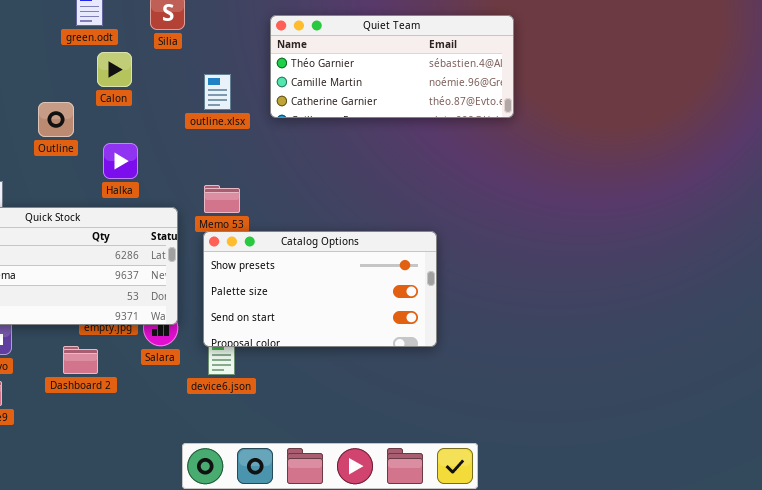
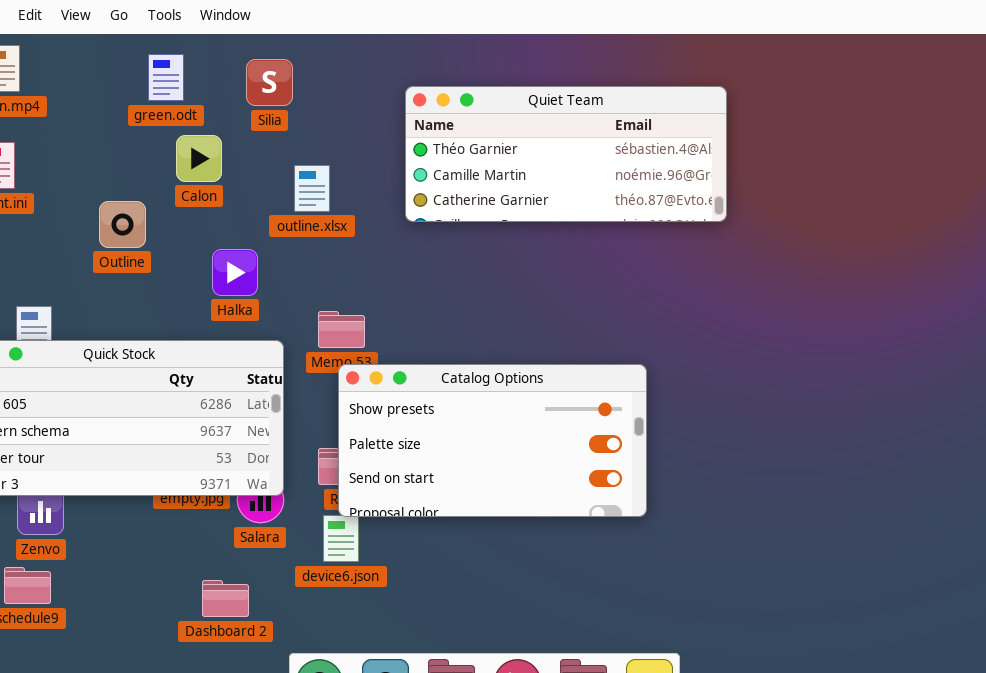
outline.xlsx: [204,74,231,110] -> [294,165,330,212], moved
Halka: [103,143,138,179] -> [212,249,258,296], moved
Catalog Options: [203,231,437,347] -> [338,364,647,517], moved
Dashboard 2: [63,346,98,374] -> [202,580,249,617], moved

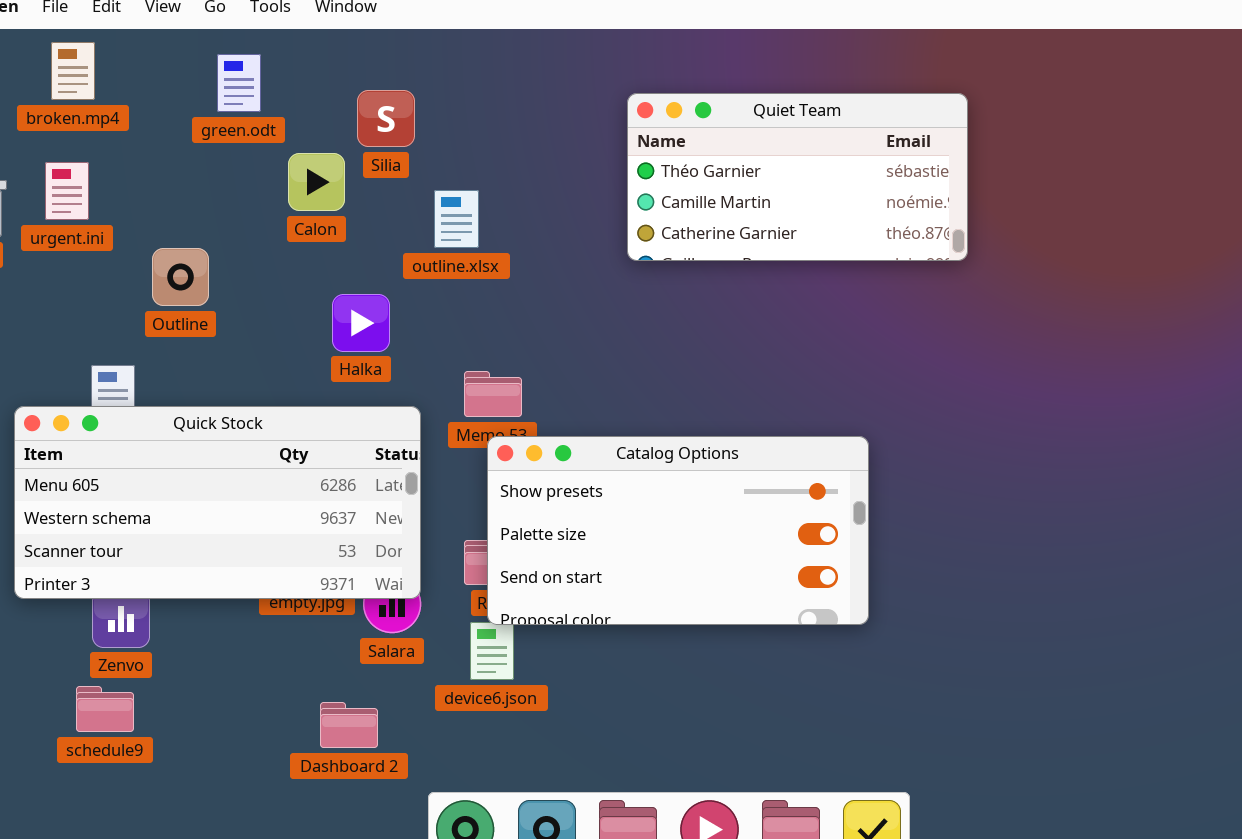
green.odt: [148,54,184,101] -> [217,54,261,112], moved
Silia: [246,59,293,106] -> [357,90,415,147], moved
Quiet Team: [405,86,727,222] -> [627,93,968,261], resized
Outline: [99,201,146,248] -> [152,248,209,306], moved

